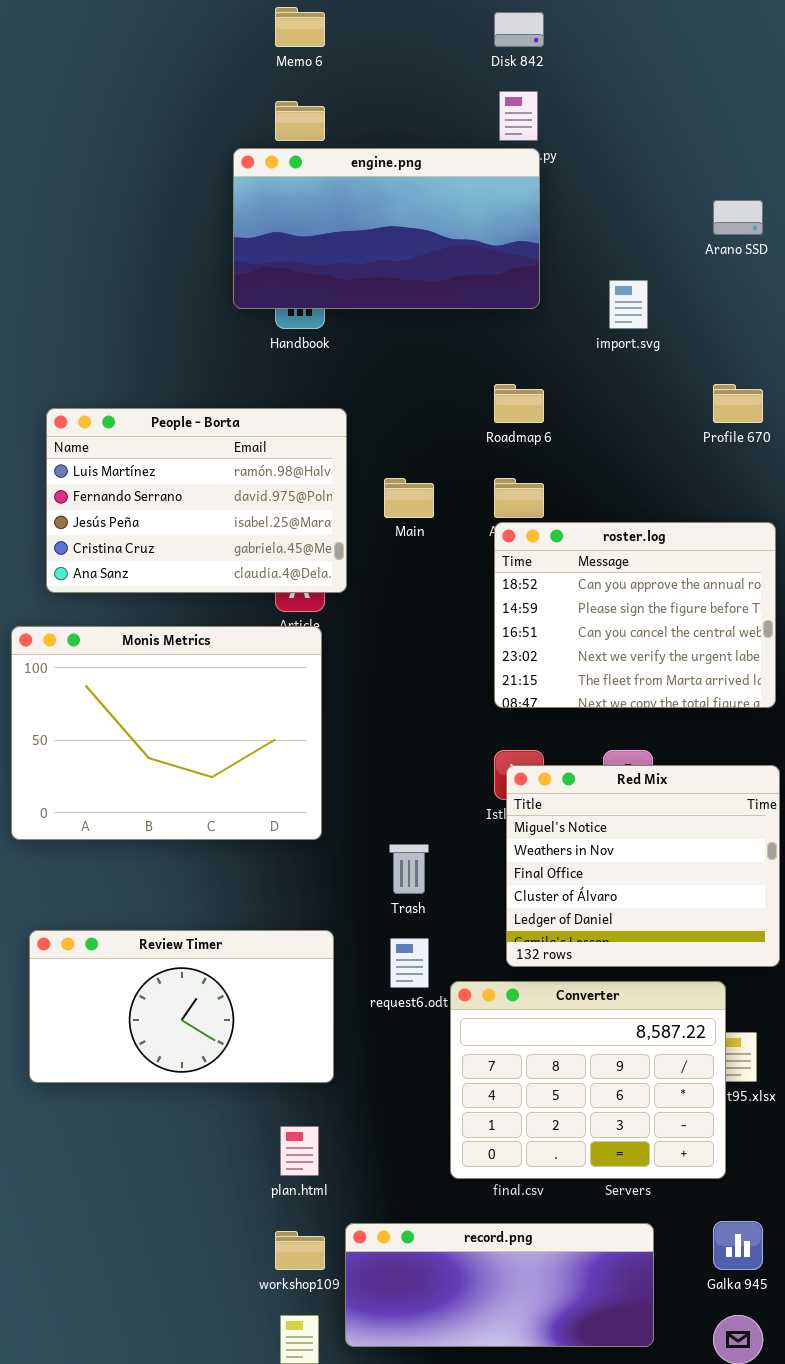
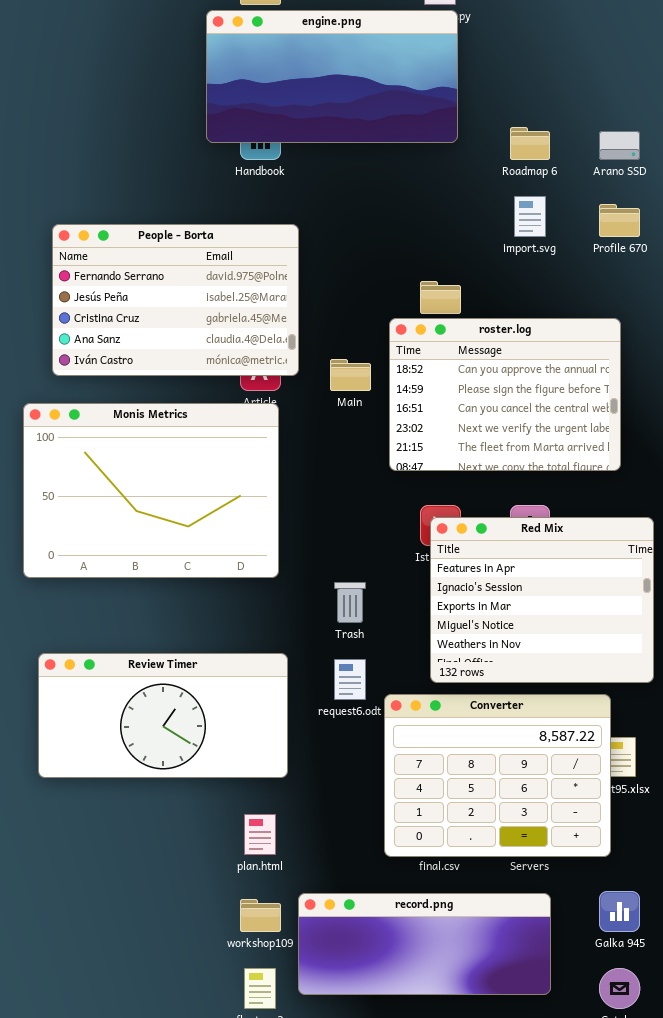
Arano SSD: [713,200,763,235] -> [599,131,640,160], moved
import.svg: [609,280,648,329] -> [514,196,546,237], moved
Roadmap 6: [494,384,544,423] -> [510,127,550,160], moved
People - Borta: [46,408,347,593] -> [52,224,299,376], scrolled down 1 row
Main: [384,478,434,518] -> [330,359,371,391], moved
roster.log: [494,522,776,708] -> [389,318,621,471], moved
Red Mix: [506,765,780,967] -> [430,517,654,683], scrolled up 3 rows

